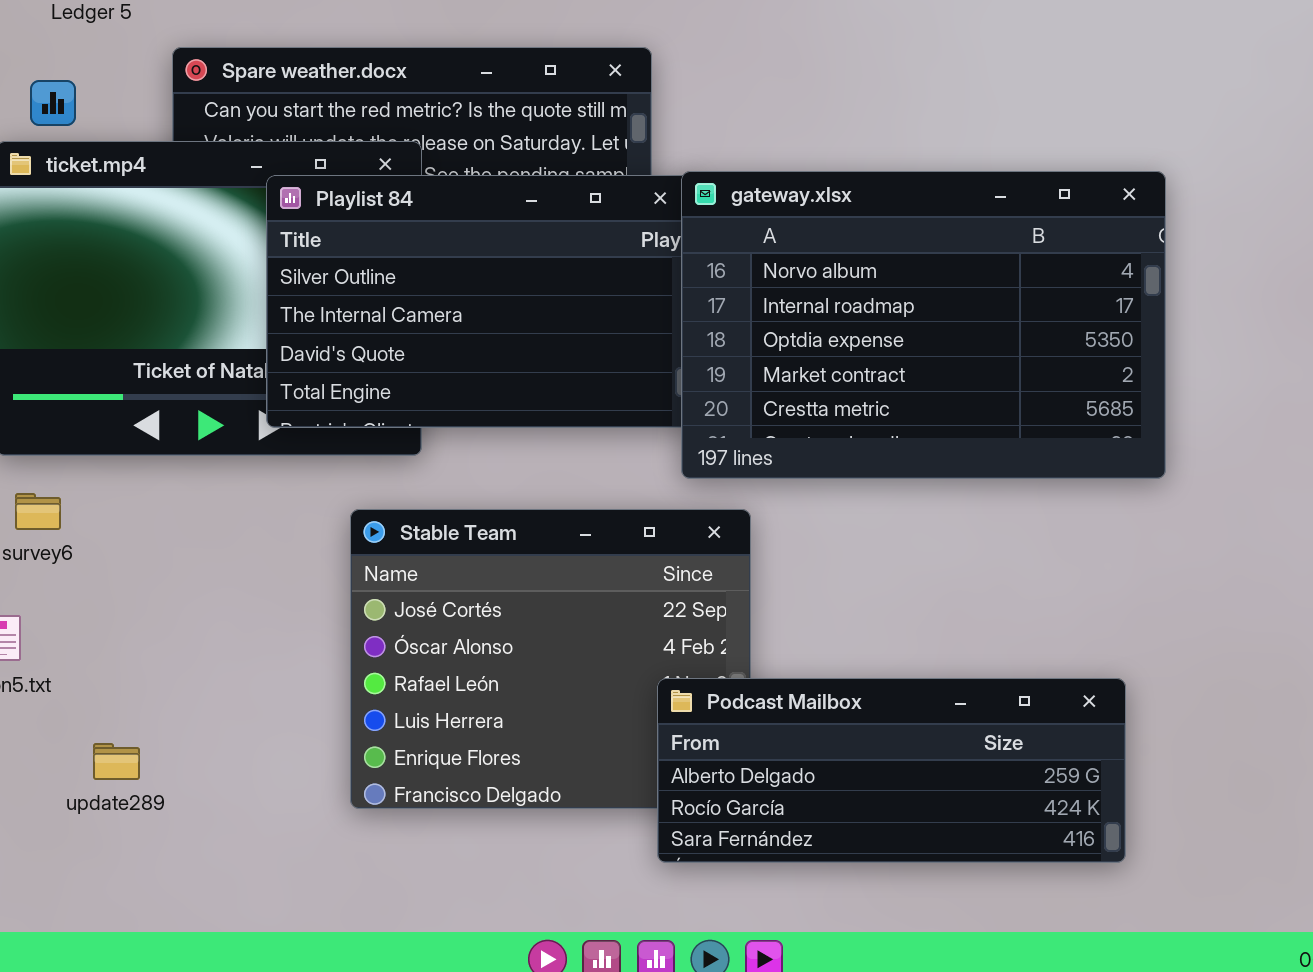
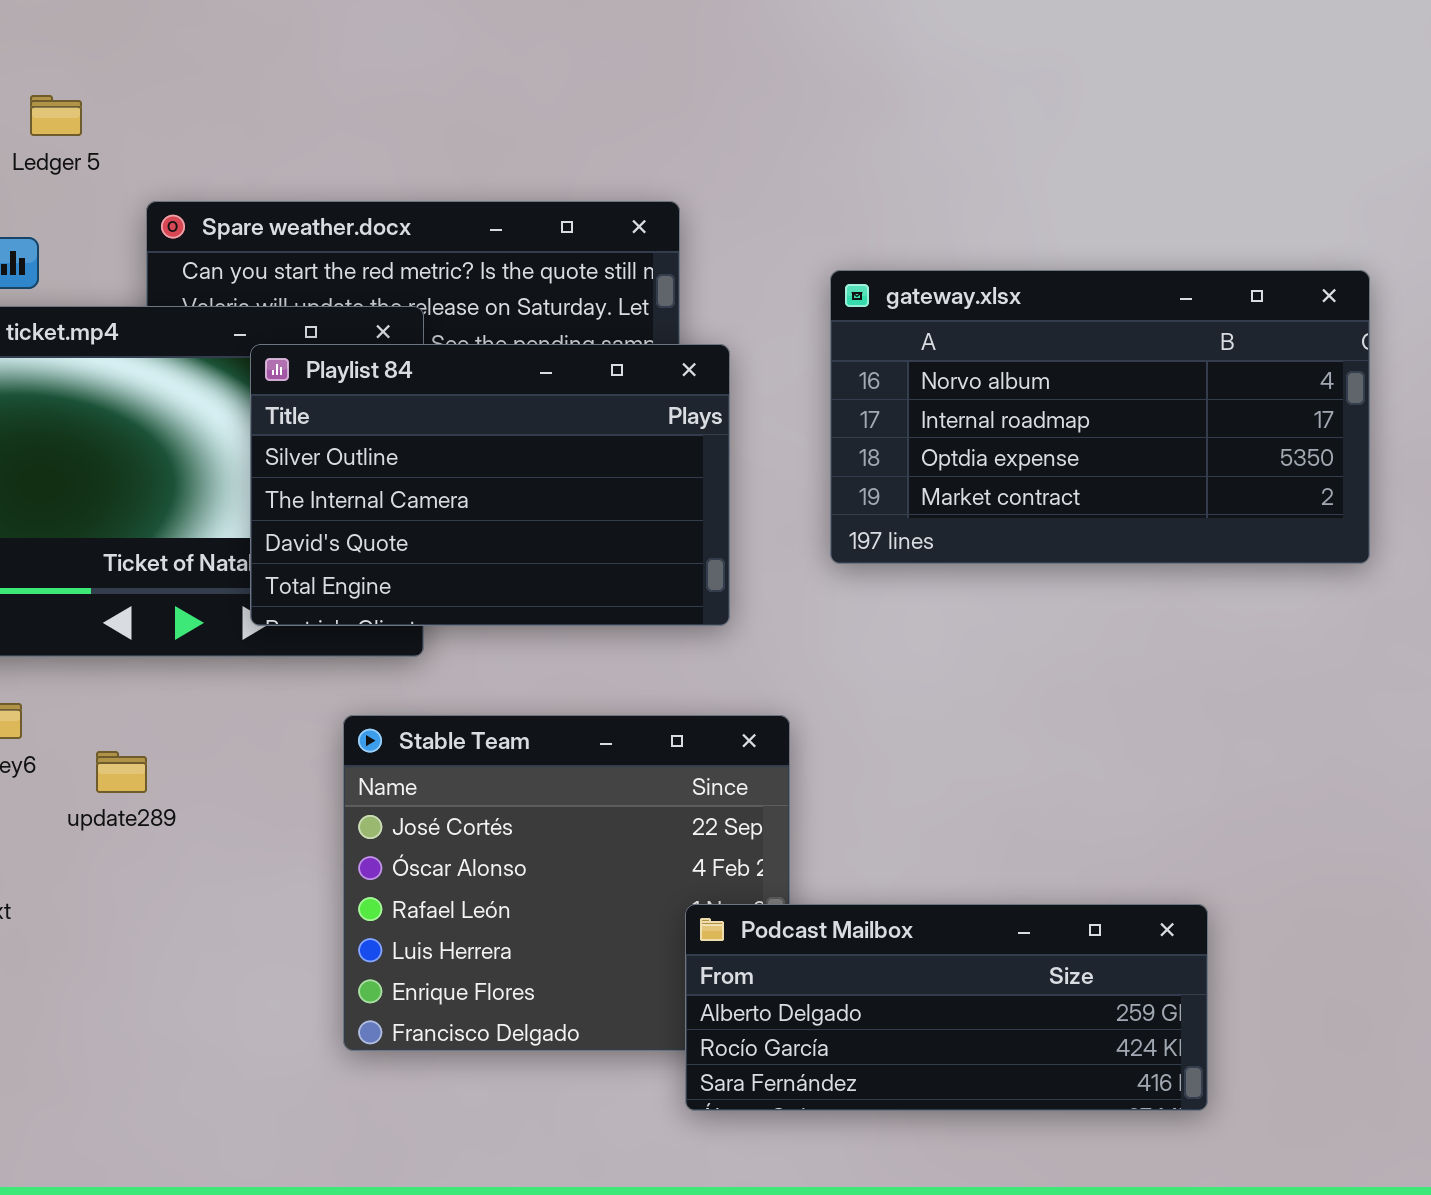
gateway.xlsx: [681,171,1166,479] -> [830,270,1370,564], moved, resized
update289: [93,743,140,780] -> [96,751,147,793], moved

